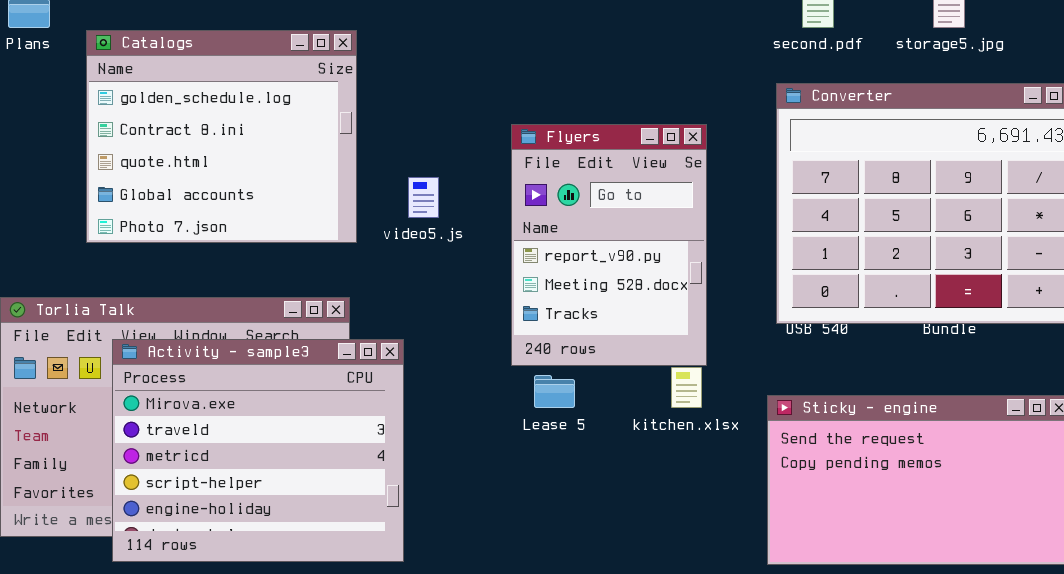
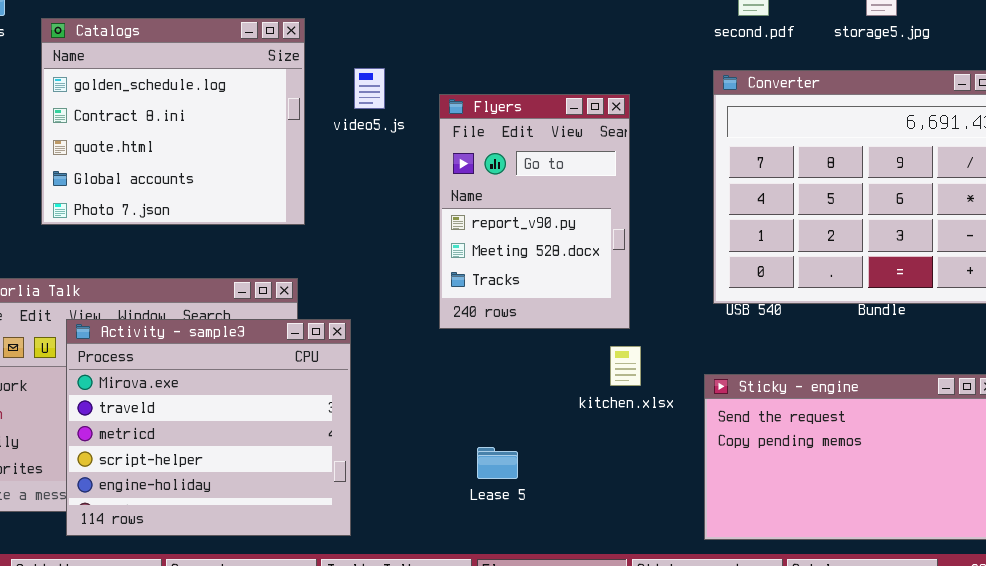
Flyers: [511,124,707,366] -> [439,94,630,329], moved
video5.js: [408,177,439,218] -> [354,68,385,109], moved
Lease 5: [534,375,575,408] -> [477,447,518,479], moved

